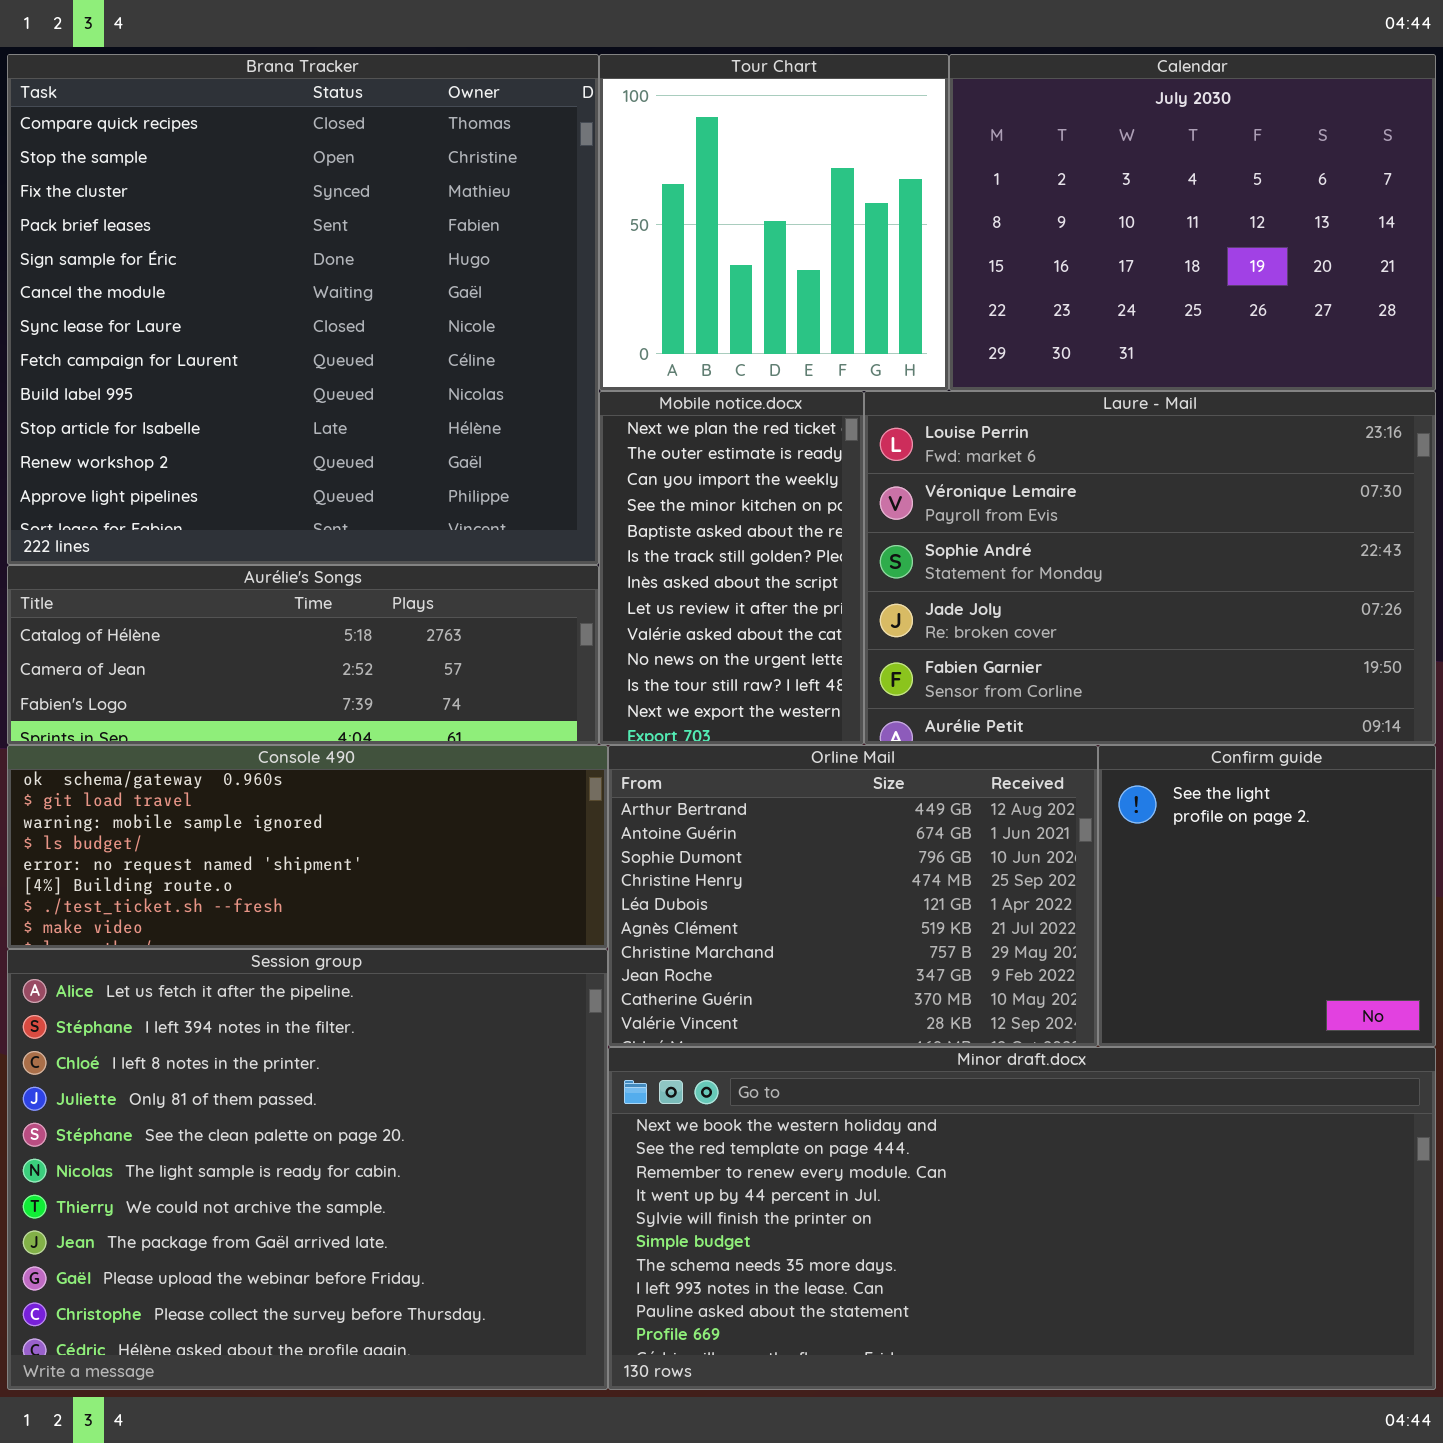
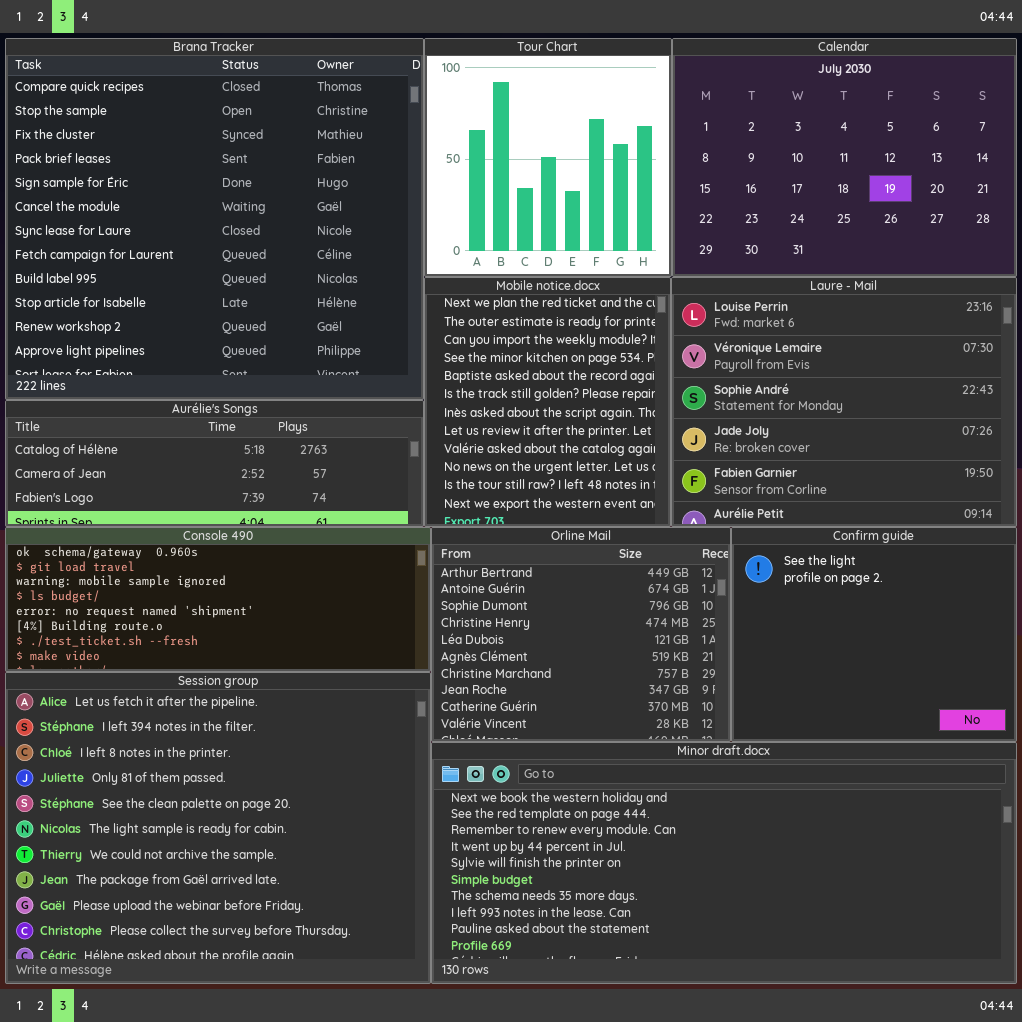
Mobile notice.docx: [599,391,864,745] -> [424,277,671,527], resized
Laure - Mail: [864,391,1436,745] -> [671,277,1017,527], resized
Orline Mail: [608,745,1098,1047] -> [431,527,731,742], resized
Confirm guide: [1098,745,1436,1047] -> [731,527,1017,742], resized

